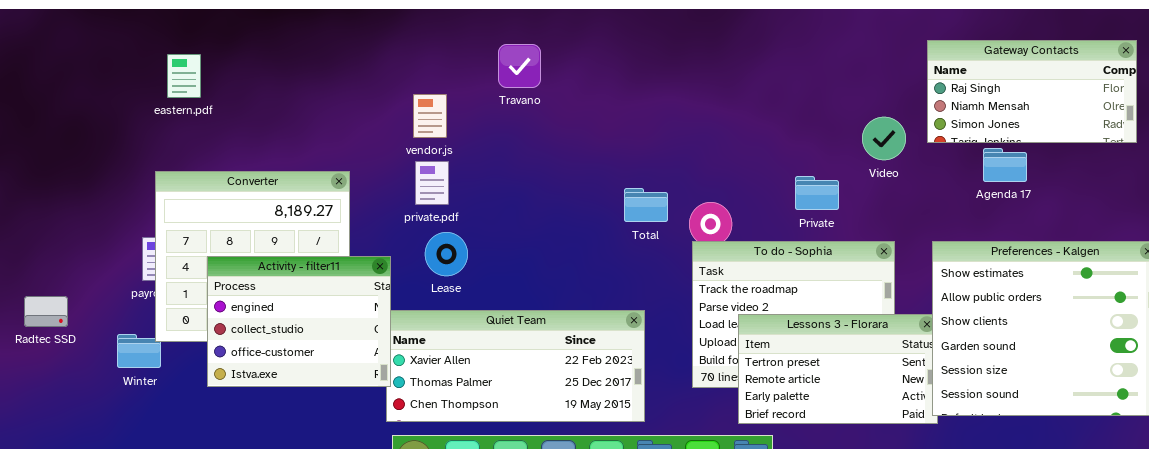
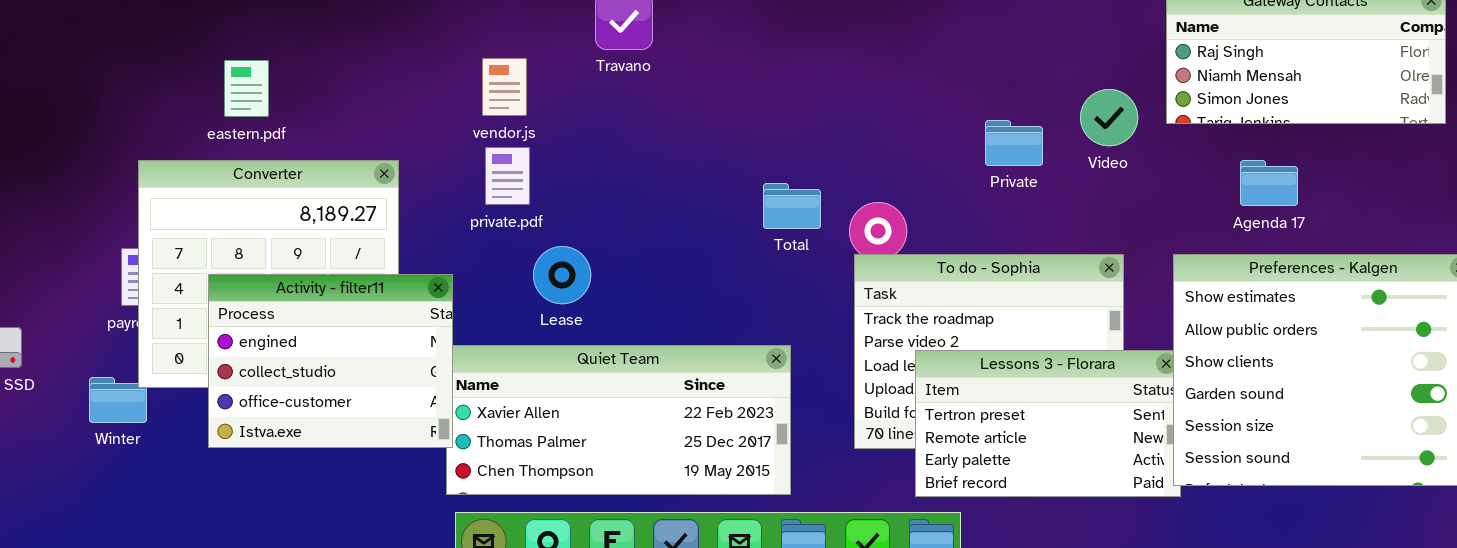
eastern.pdf: [167,54,201,98] -> [224,60,269,117], moved
Agenda 17: [983,148,1027,182] -> [1240,160,1298,206], moved
Private: [795,176,839,210] -> [985,120,1043,166], moved
Lease: [425,232,468,276] -> [533,246,591,304], moved

